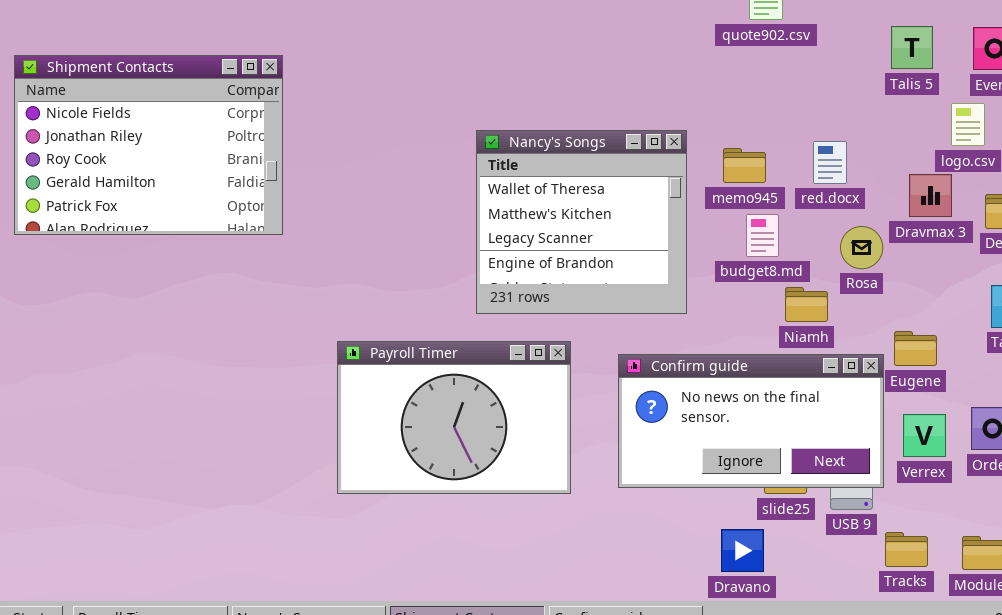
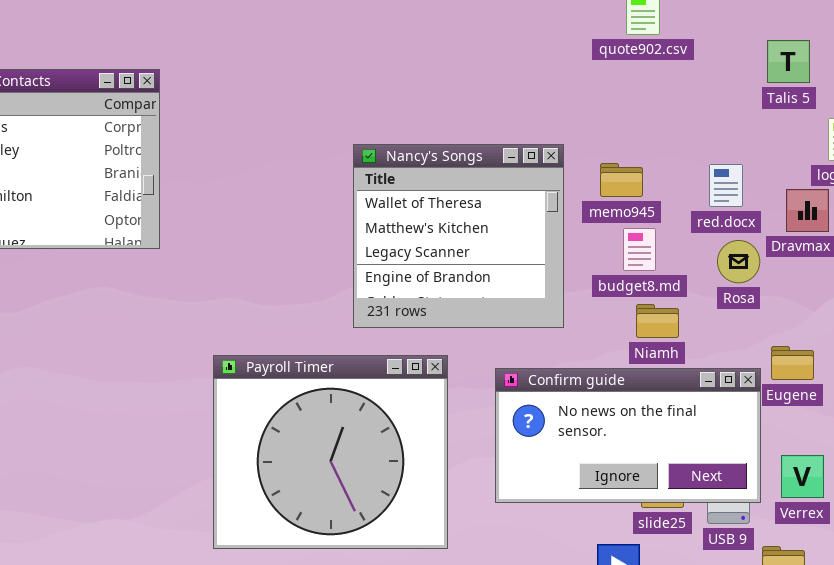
red.docx: [813,141,847,184] -> [709,164,743,207], moved
Niamh: [785,287,828,322] -> [636,304,679,338], moved
Payroll Timer: [337,341,571,494] -> [213,355,448,549], resized
Verrex: [903,414,946,457] -> [781,455,824,498], moved

